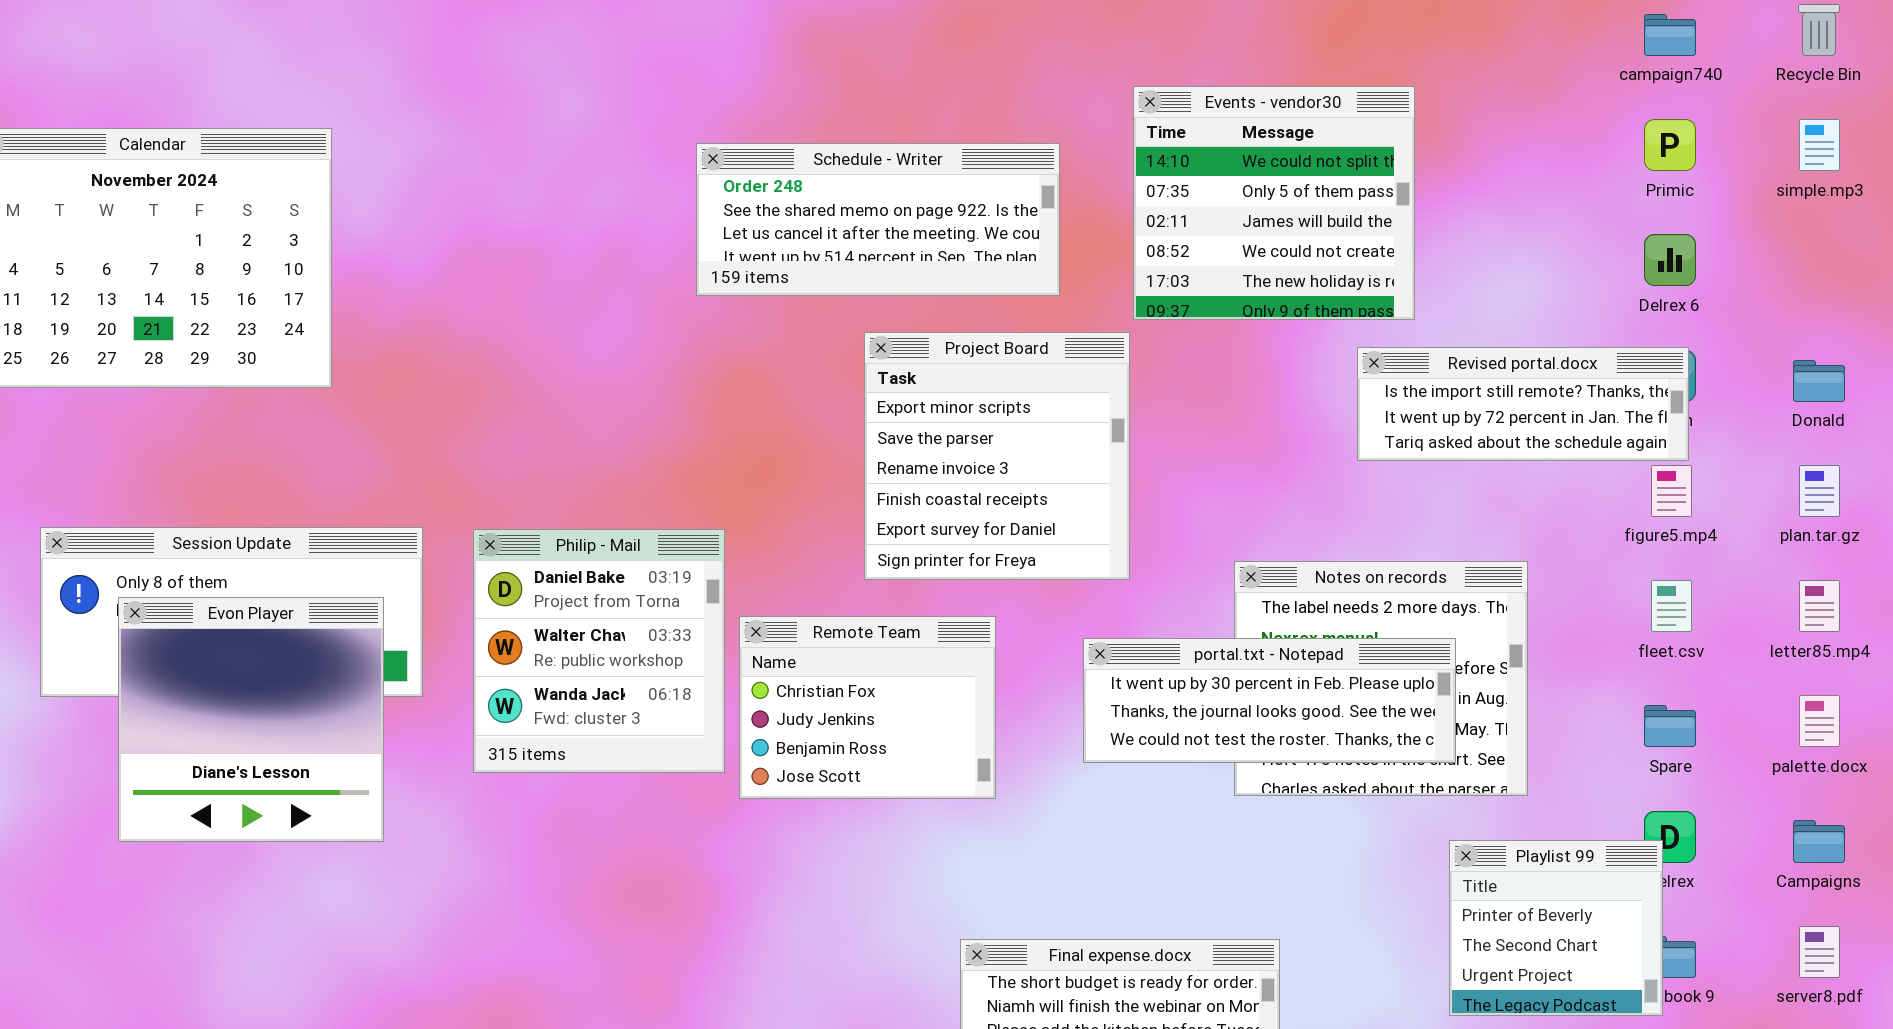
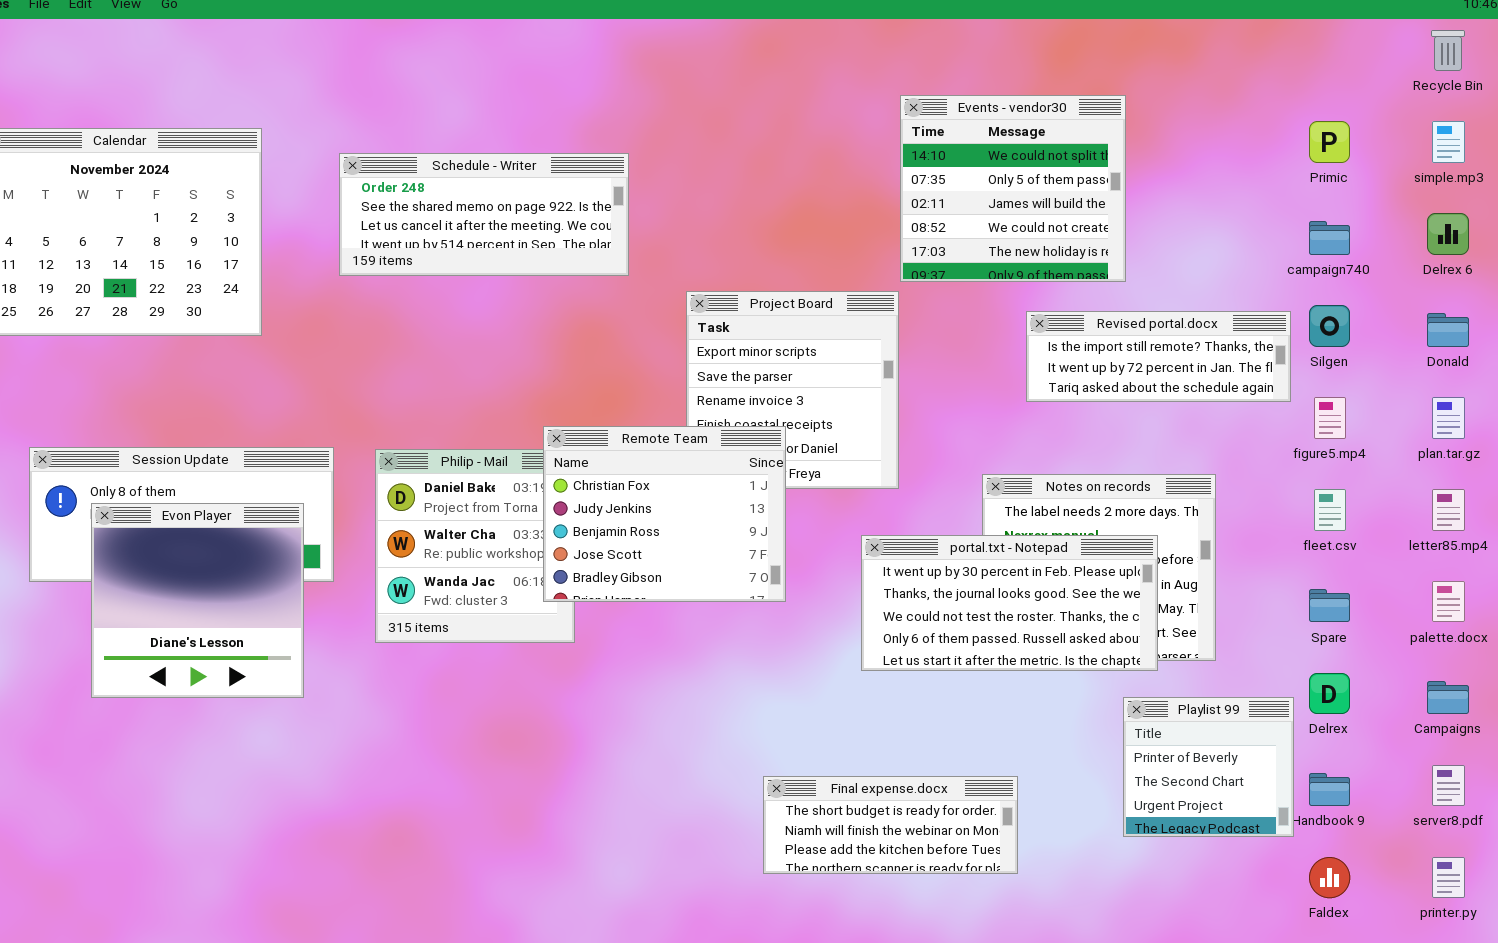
campaign740: [1644,14,1696,56] -> [1309,221,1350,255], moved
Schedule - Writer: [696,143,1060,296] -> [339,153,629,276], moved
Delrex 6: [1644,234,1696,286] -> [1427,213,1469,255], moved
Revised portal.docx: [1357,347,1689,461] -> [1026,311,1291,402], moved
Remote Team: [739,616,996,799] -> [543,426,786,602], moved, resized
portal.txt - Notepad: [1083,638,1456,763] -> [861,535,1158,671], resized
Playlist 99: [1449,840,1663,1016] -> [1123,697,1294,837], moved

